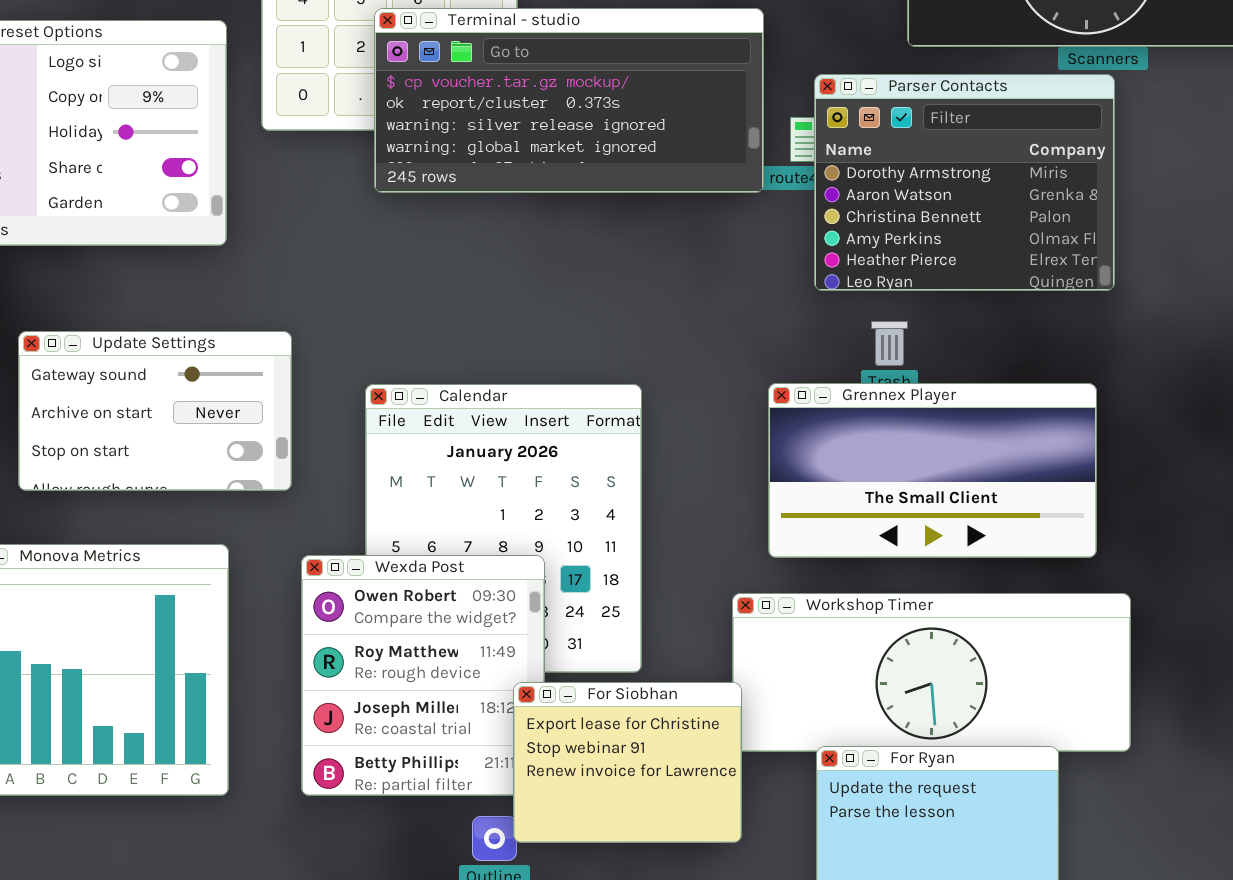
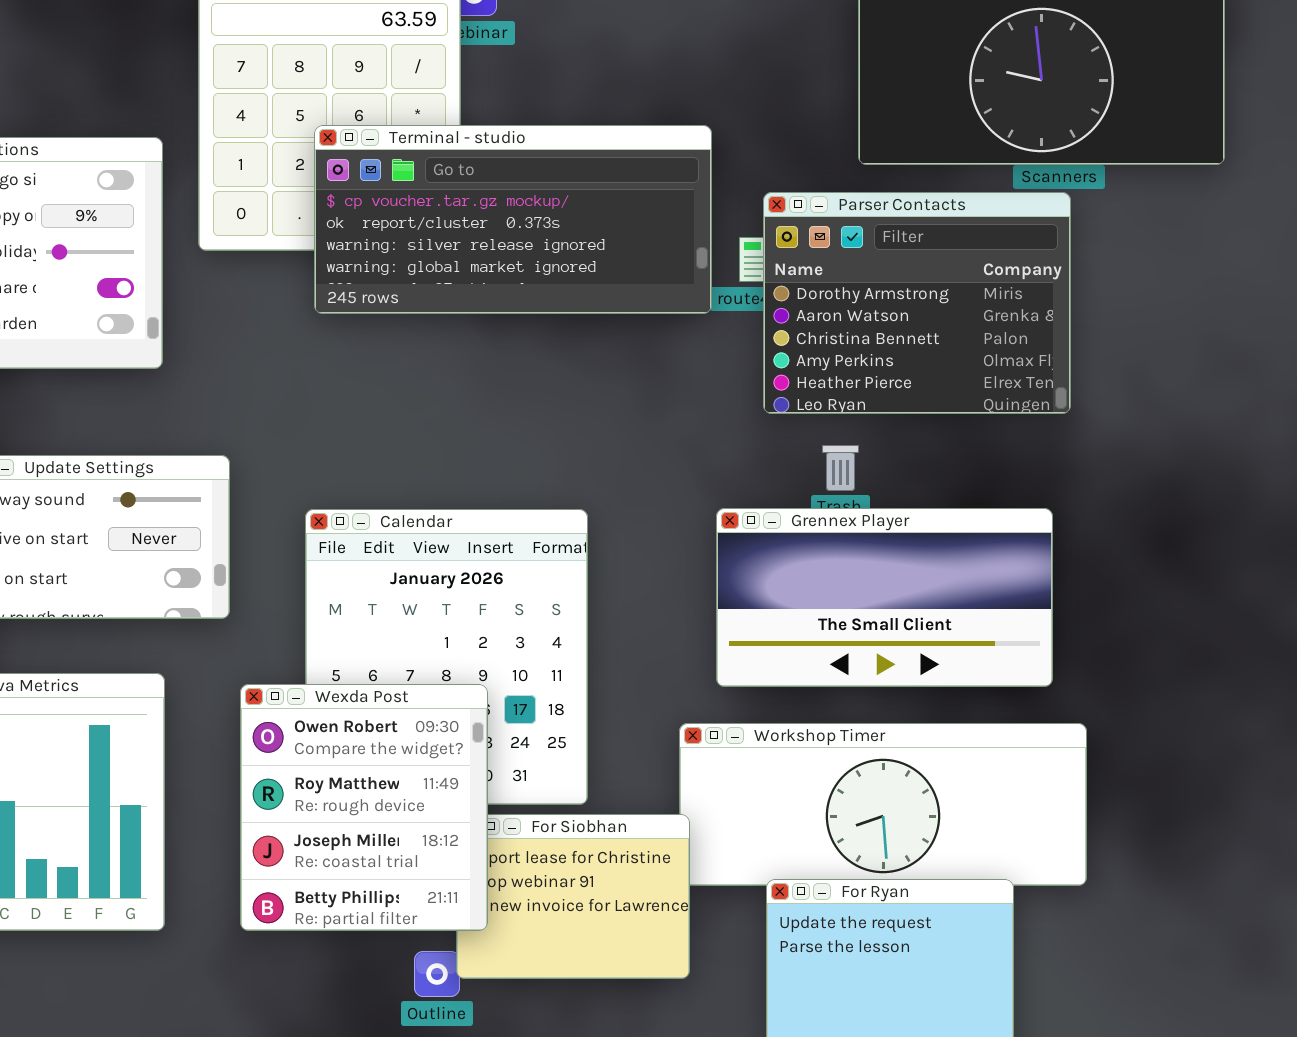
Wexda Post: [301,555,545,796] -> [240,684,488,931], raised

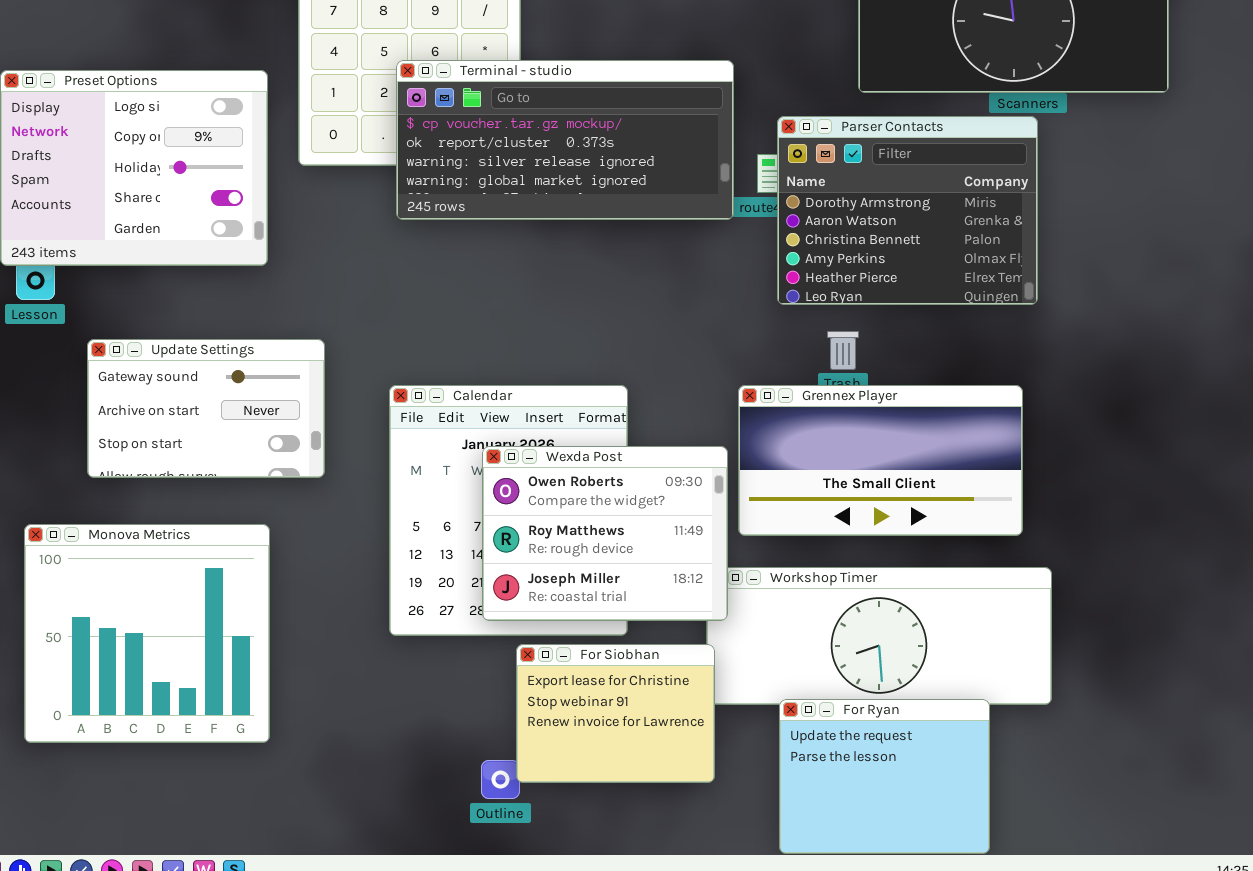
Wexda Post: [240,684,488,931] -> [482,446,728,621], moved, resized

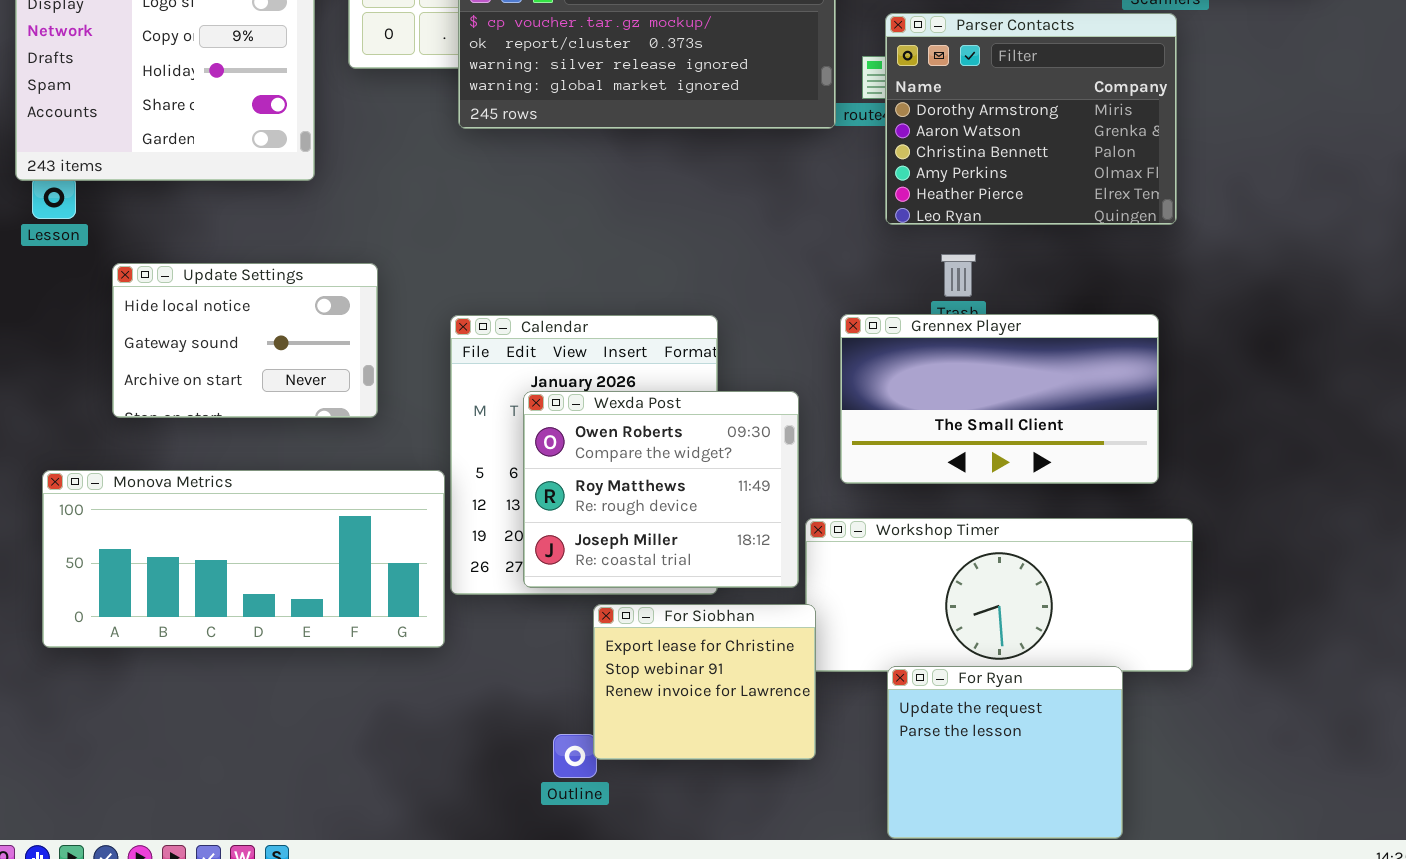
Update Settings: [87,339,325,478] -> [112,263,378,418], scrolled up 1 row
Wexda Post: [482,446,728,621] -> [523,391,799,588], moved
Monova Metrics: [24,524,270,743] -> [42,470,445,648], resized

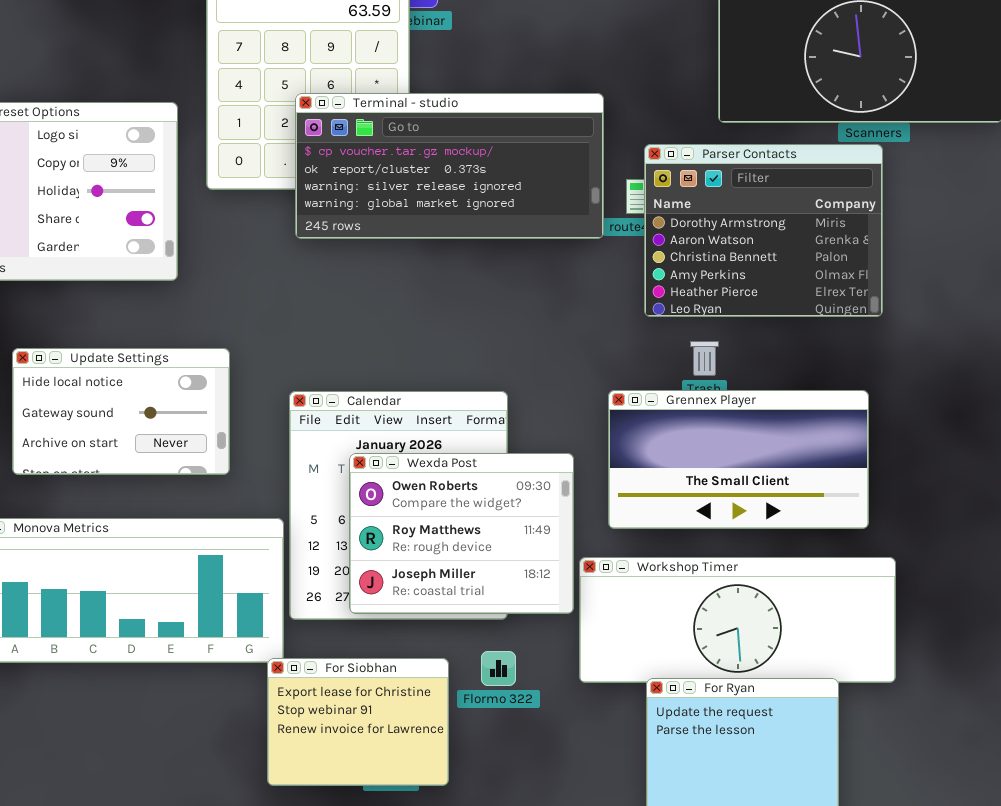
For Siobhan: [593,604,816,760] -> [267,658,449,786], moved

